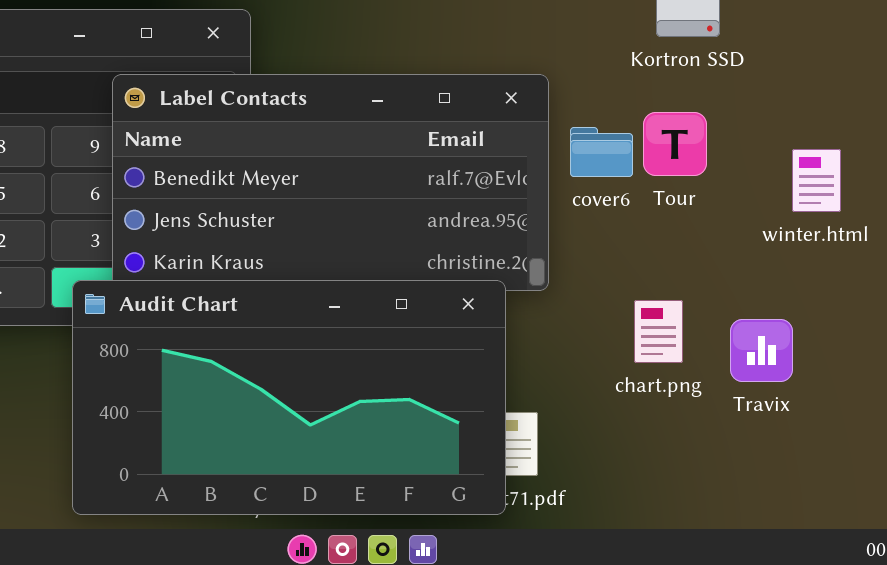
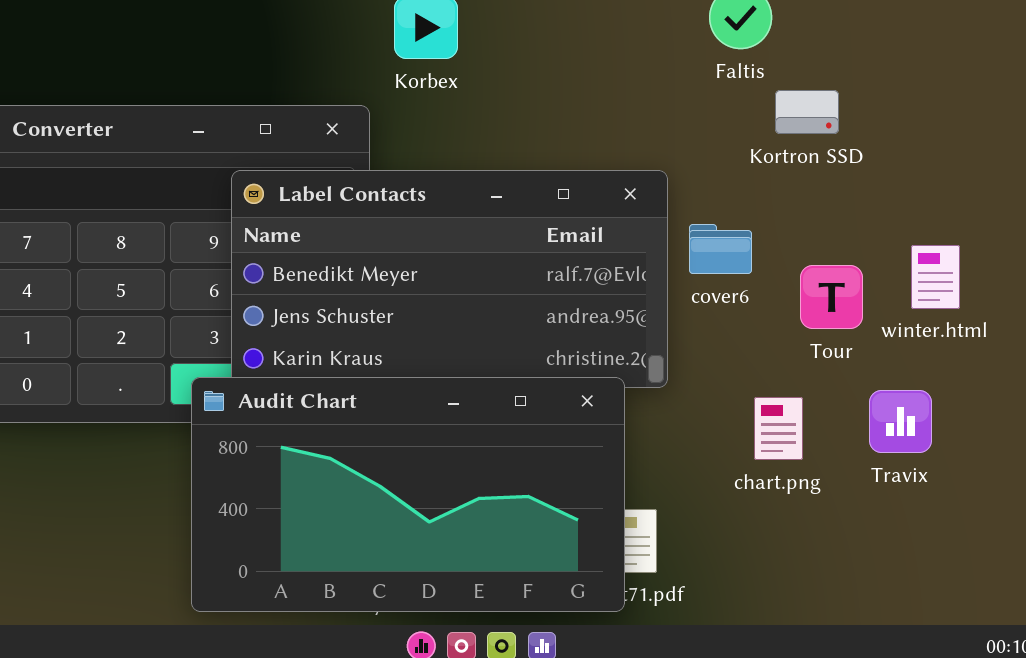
Tour: [643,112,707,176] -> [800,265,863,329], moved
Travix: [730,319,793,382] -> [869,390,932,453], moved

